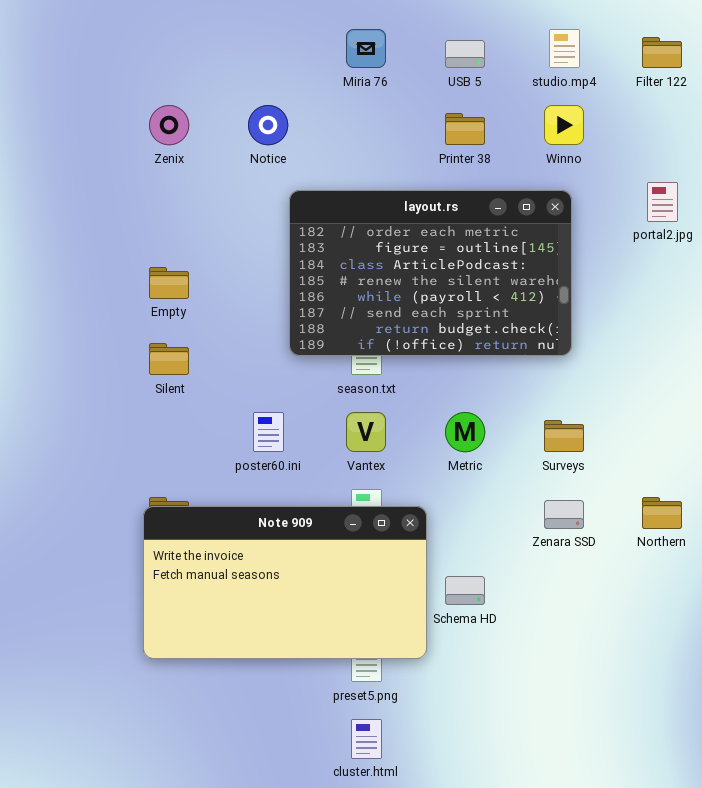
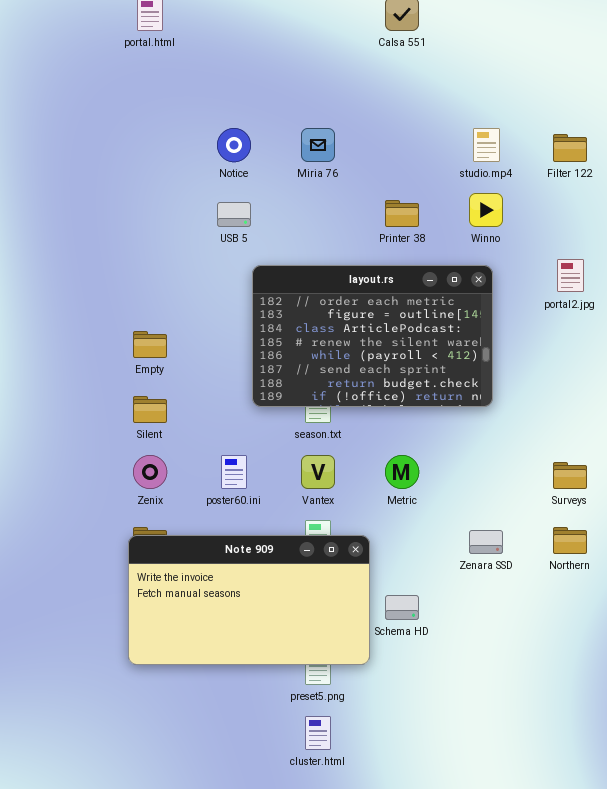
USB 5: [445,40,485,68] -> [217,202,251,227], moved
Zenix: [149,105,189,145] -> [133,455,167,489], moved
Notice: [248,105,288,145] -> [217,128,251,162], moved
Surveys: [544,420,584,452] -> [553,462,587,489], moved

